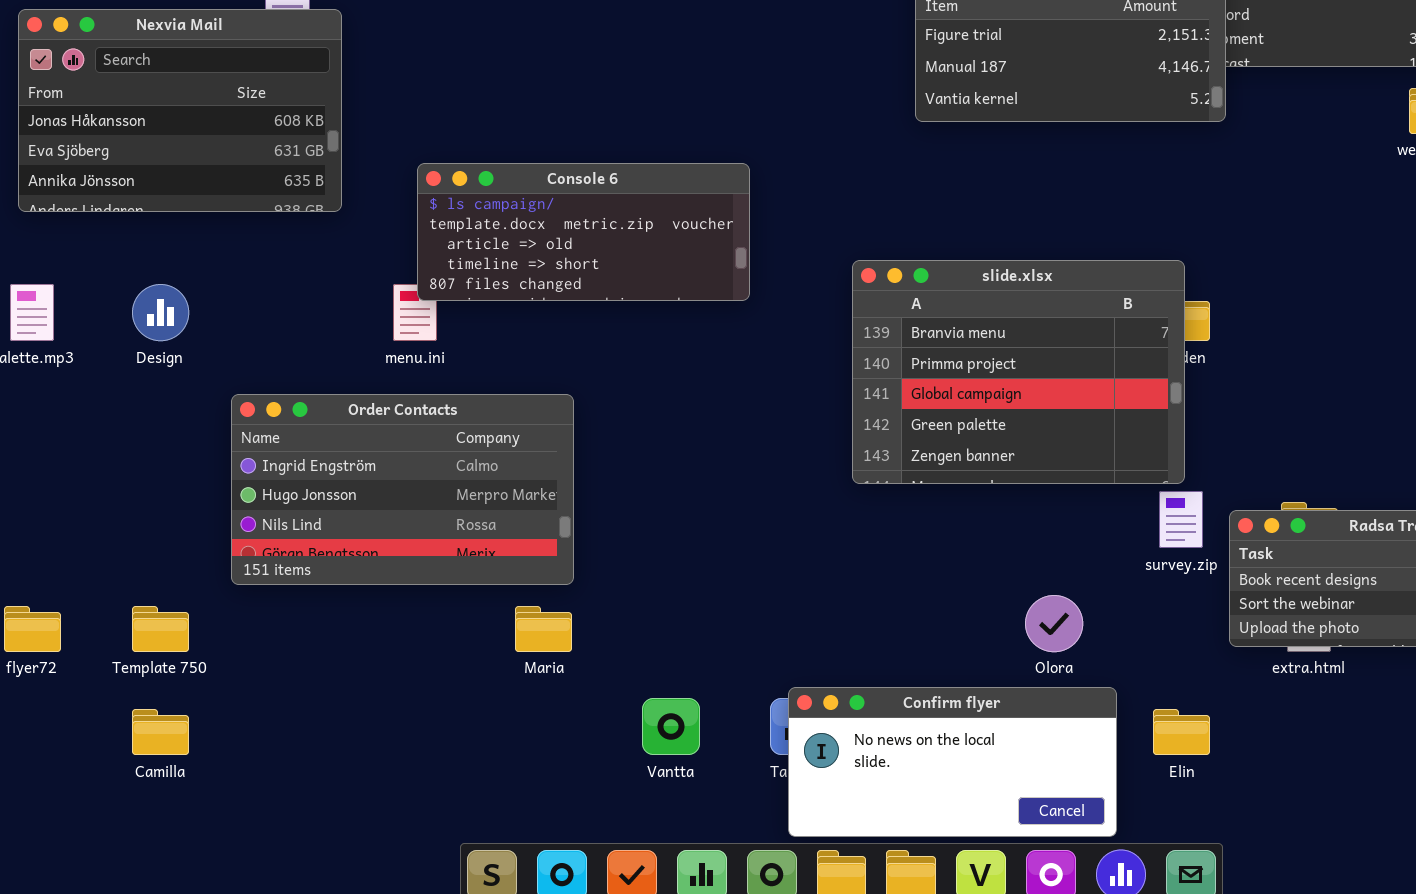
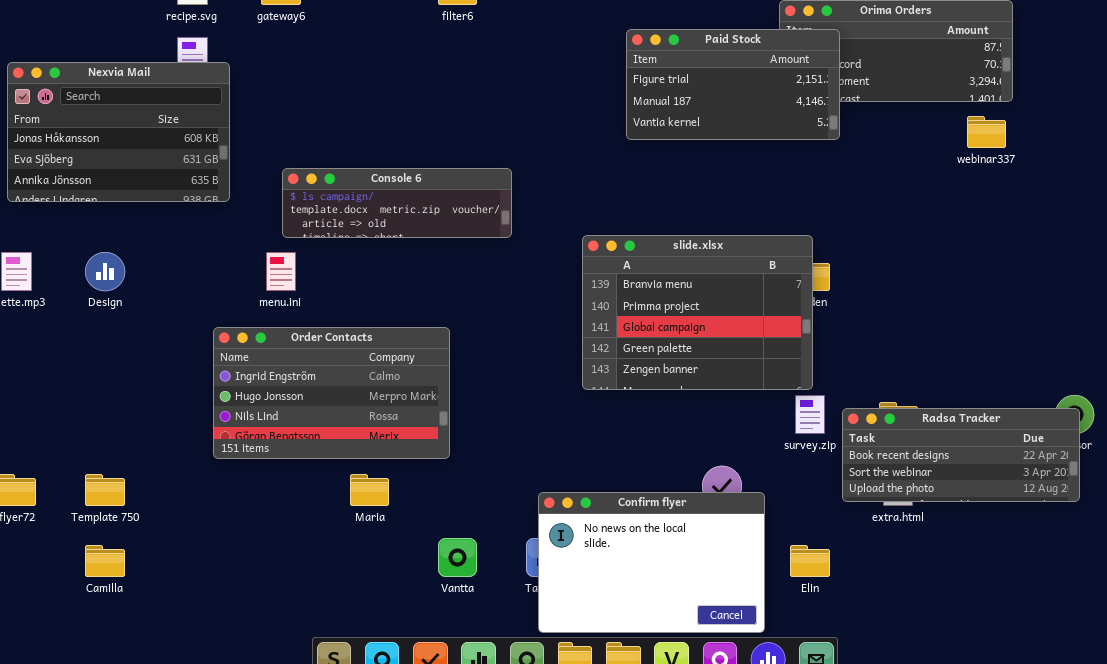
Console 6: [417,163,750,301] -> [282,168,512,238], resized
Order Contacts: [231,394,574,585] -> [213,327,450,459], moved
Confirm flyer: [788,687,1117,837] -> [538,492,765,633], resized

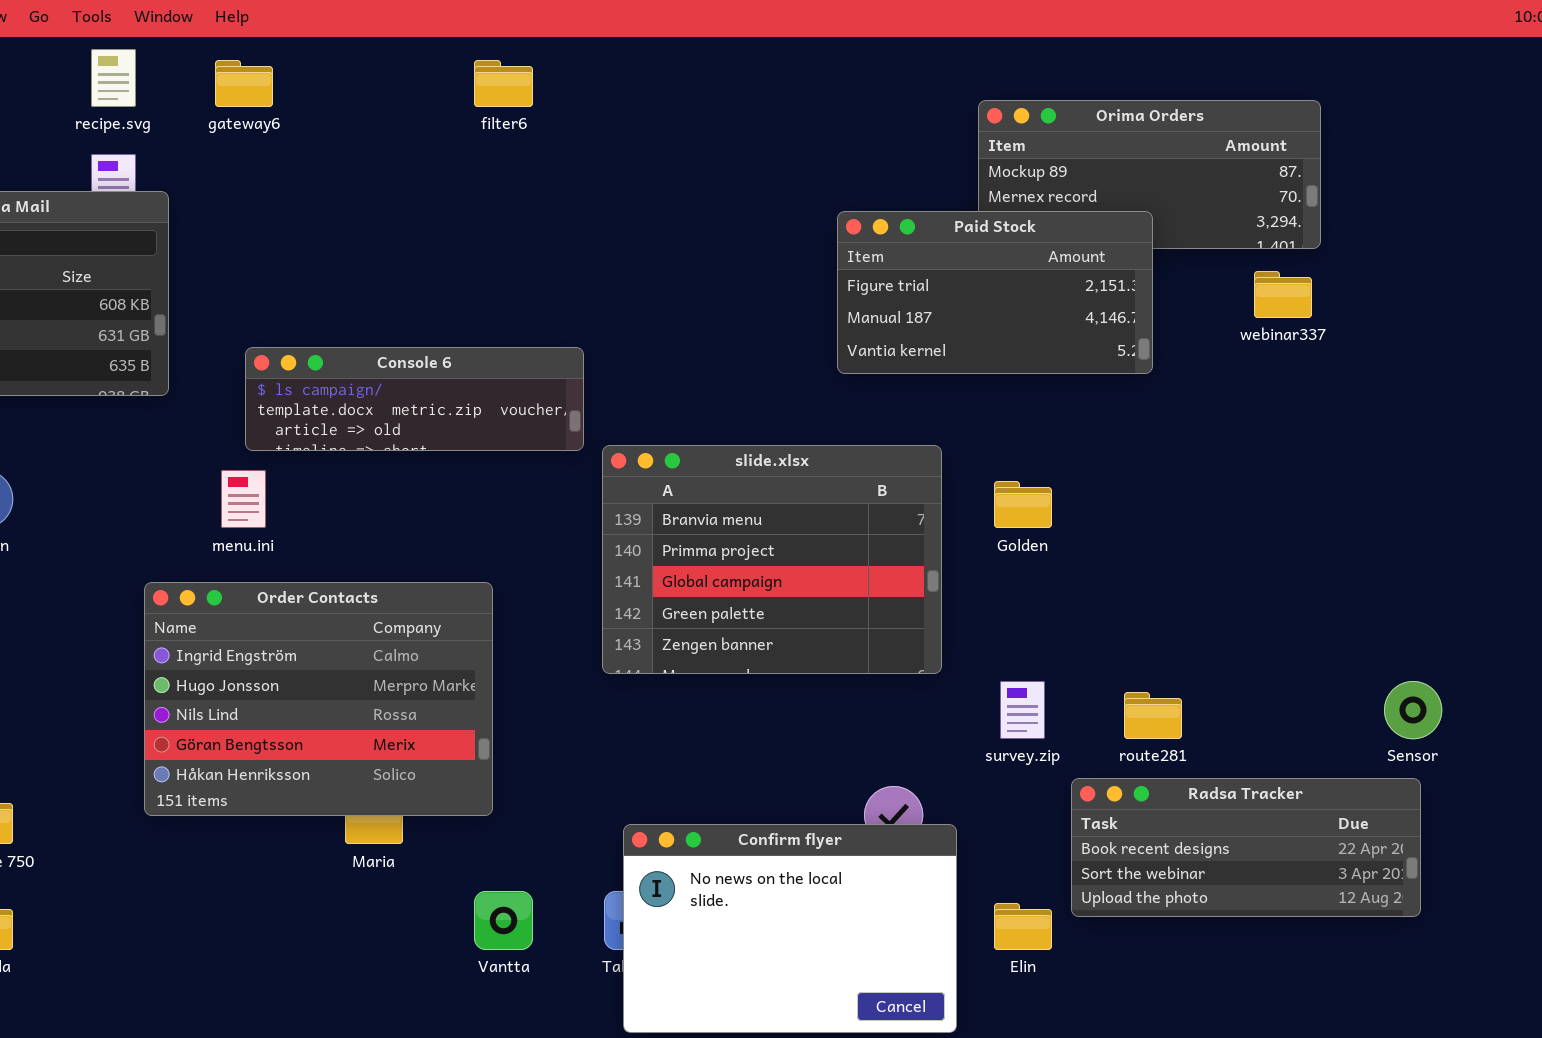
Paid Stock: [626,29,840,140] -> [837,211,1153,374], moved
slide.xlsx: [582,235,813,390] -> [602,445,942,674], moved
Order Contacts: [213,327,450,459] -> [144,582,493,816], resized
Radsa Tracker: [842,408,1080,502] -> [1071,778,1421,917], moved

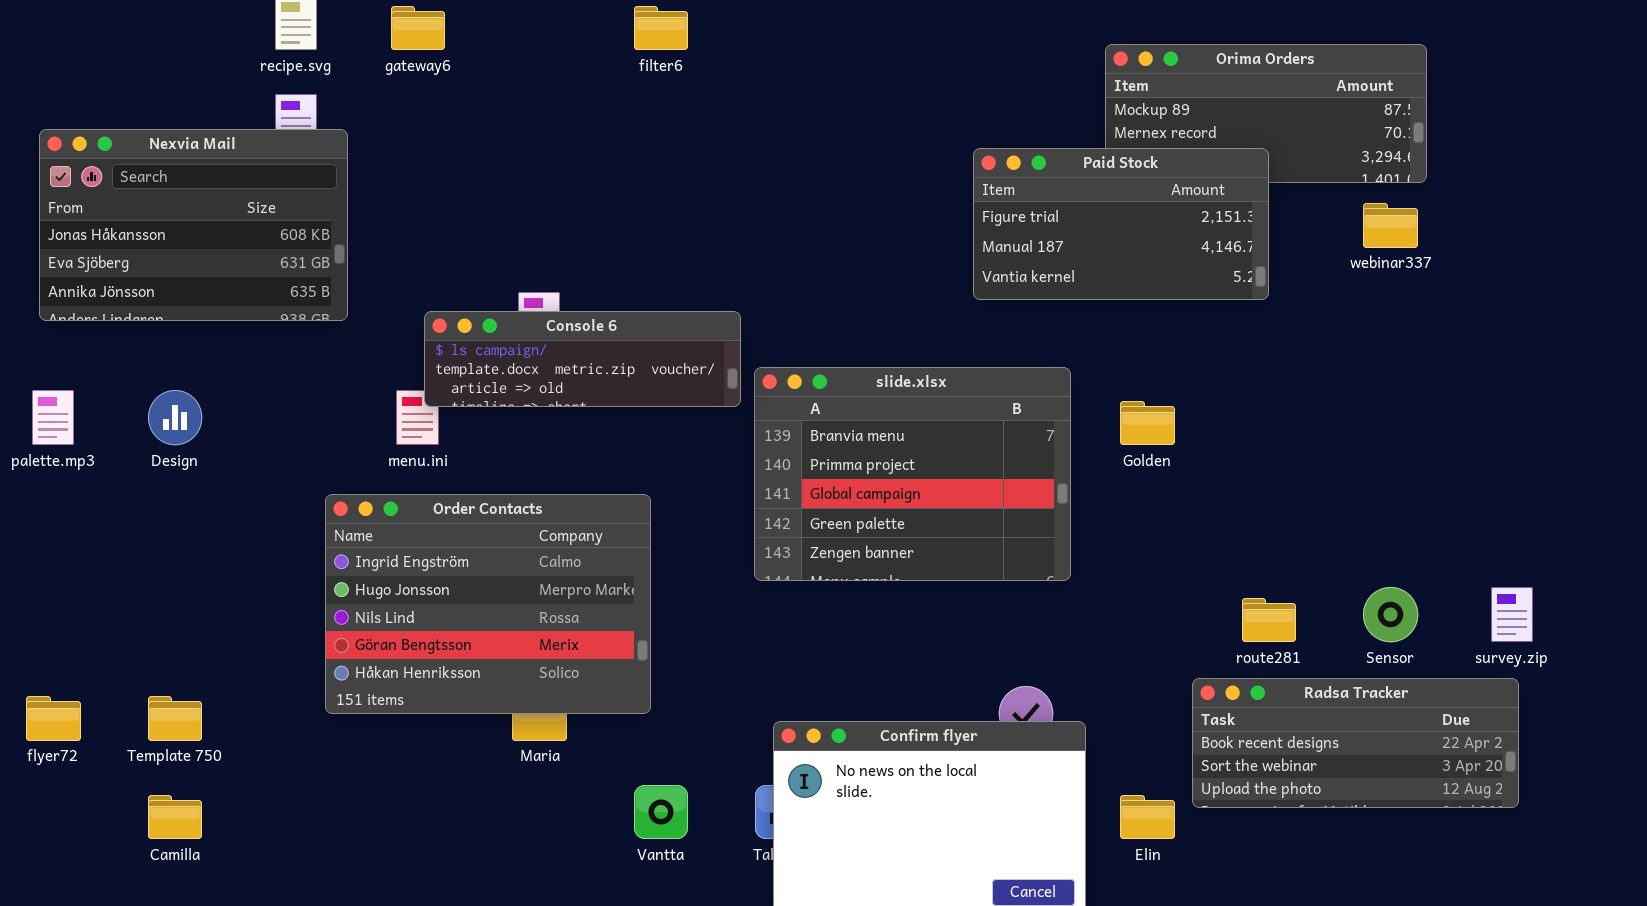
Console 6: [245,347,584,451] -> [424,311,741,407], moved
survey.zip: [1000,681,1045,739] -> [1491,587,1533,642], moved
Sensor: [1384,681,1442,739] -> [1363,587,1418,642], moved

